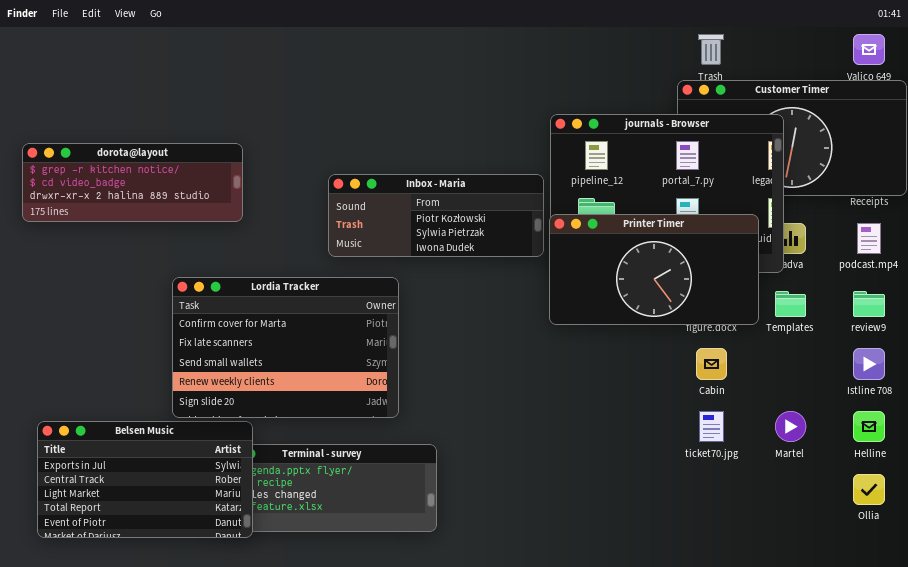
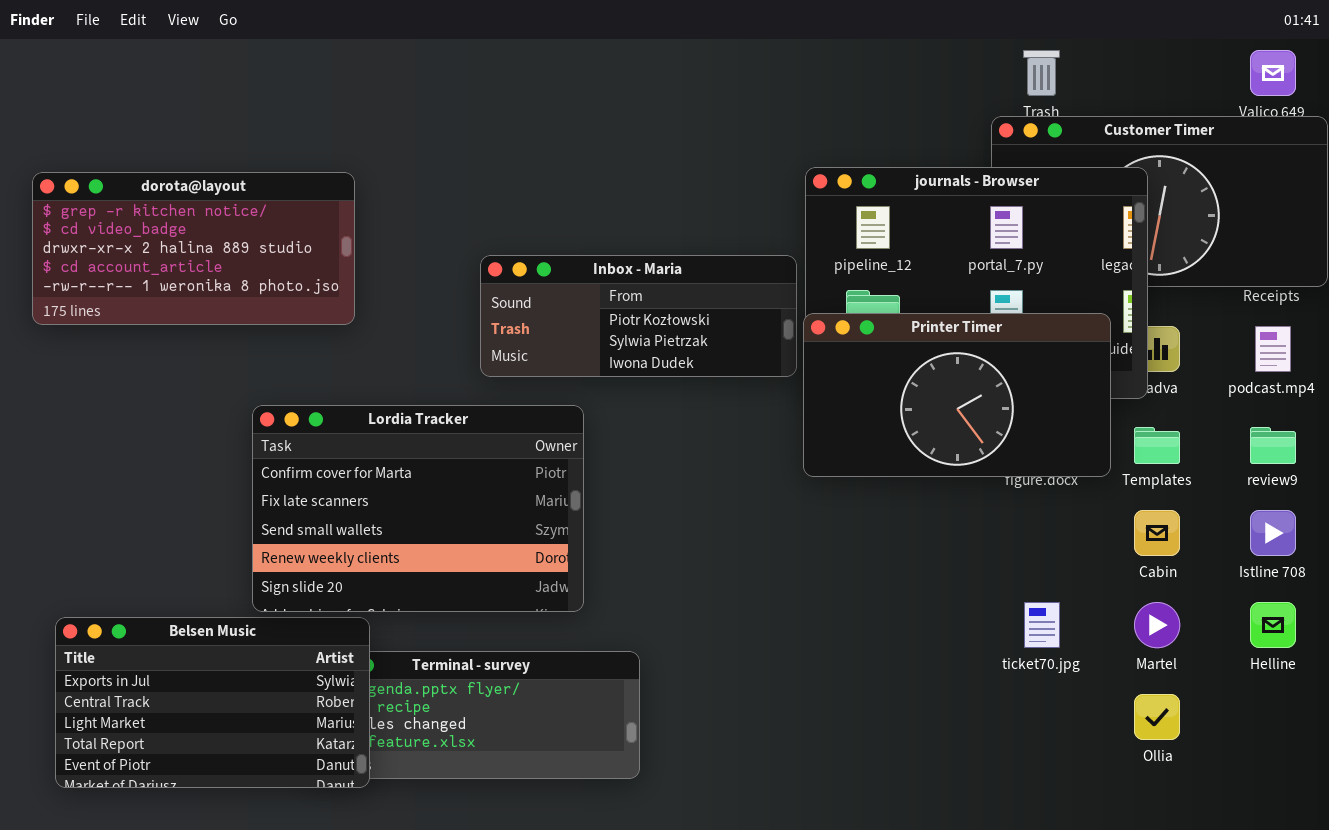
dorota@layout: [22,143,243,222] -> [32,172,355,325], resized
Cabin: [696,348,727,380] -> [1134,510,1180,556], moved
Ollia: [853,474,885,505] -> [1134,694,1180,740], moved

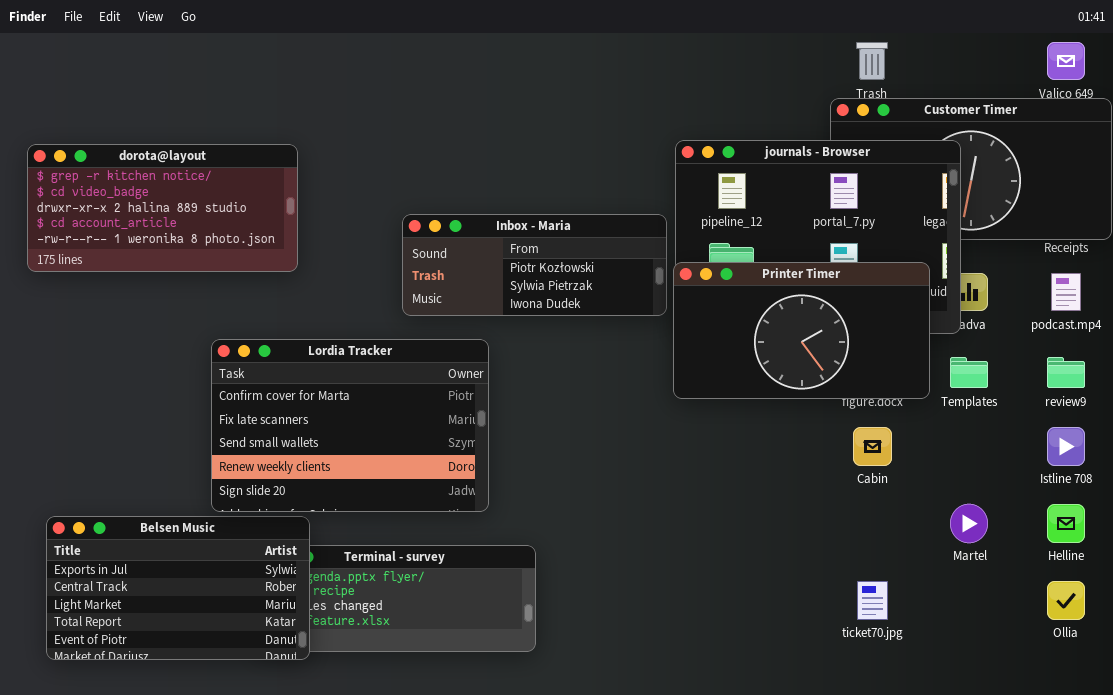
Cabin: [1134,510,1180,556] -> [853,427,892,466], moved
ticket70.jpg: [1024,602,1060,648] -> [857,581,888,620], moved
Ollia: [1134,694,1180,740] -> [1047,581,1085,620], moved

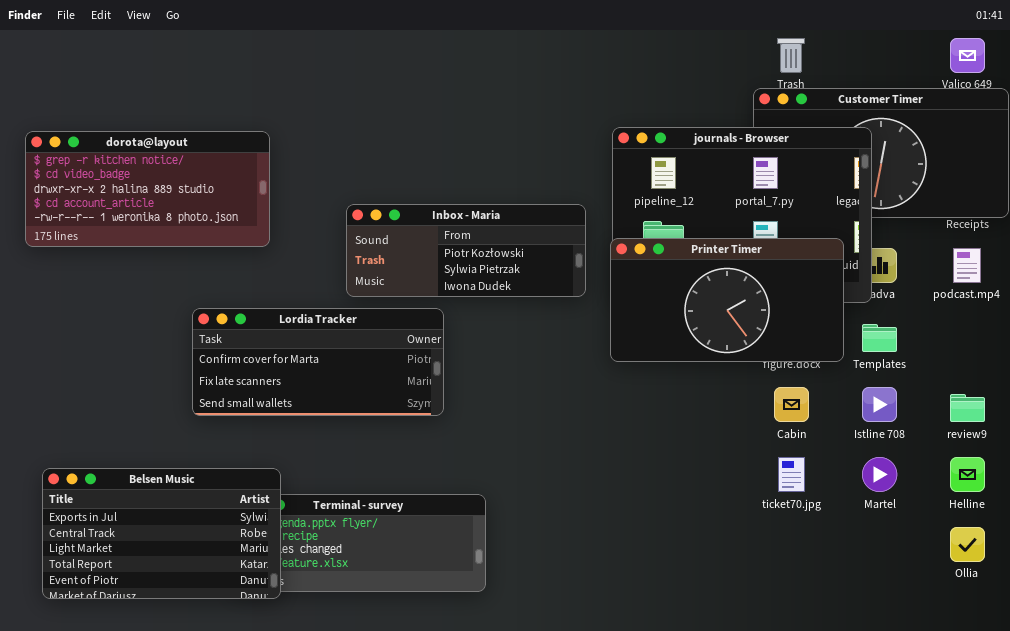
Inbox - Maria: [402,214,667,316] -> [346,204,586,297], moved
Lordia Tracker: [211,339,489,512] -> [192,308,444,416], resized
review9: [1047,357,1085,388] -> [950,394,985,422], moved
Istline 708: [1047,427,1085,466] -> [862,387,897,422], moved
ticket70.jpg: [857,581,888,620] -> [778,457,805,492], moved

